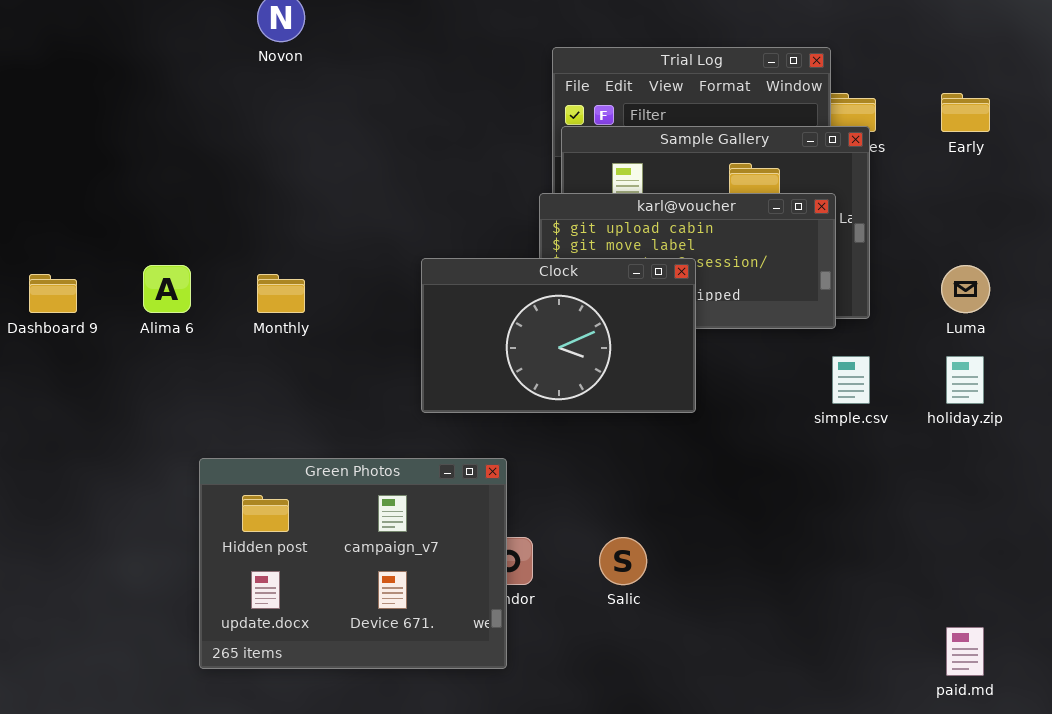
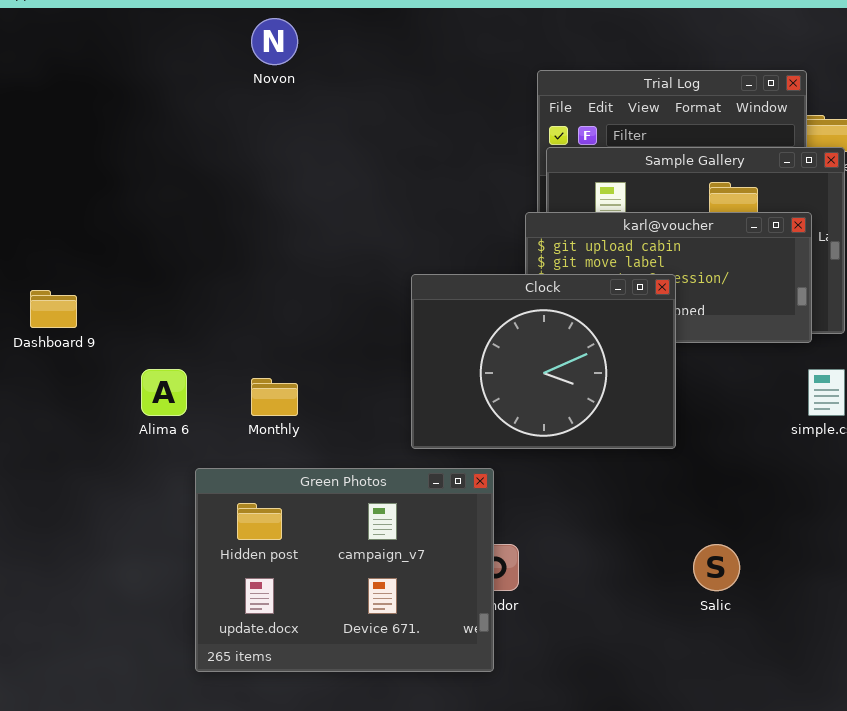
Clock: [421,258,696,413] -> [411,274,676,449], resized
Alima 6: [143,265,191,313] -> [141,369,187,416], moved
Monthly: [257,274,305,313] -> [251,378,298,416], moved
Salic: [599,537,647,585] -> [693,544,740,591], moved

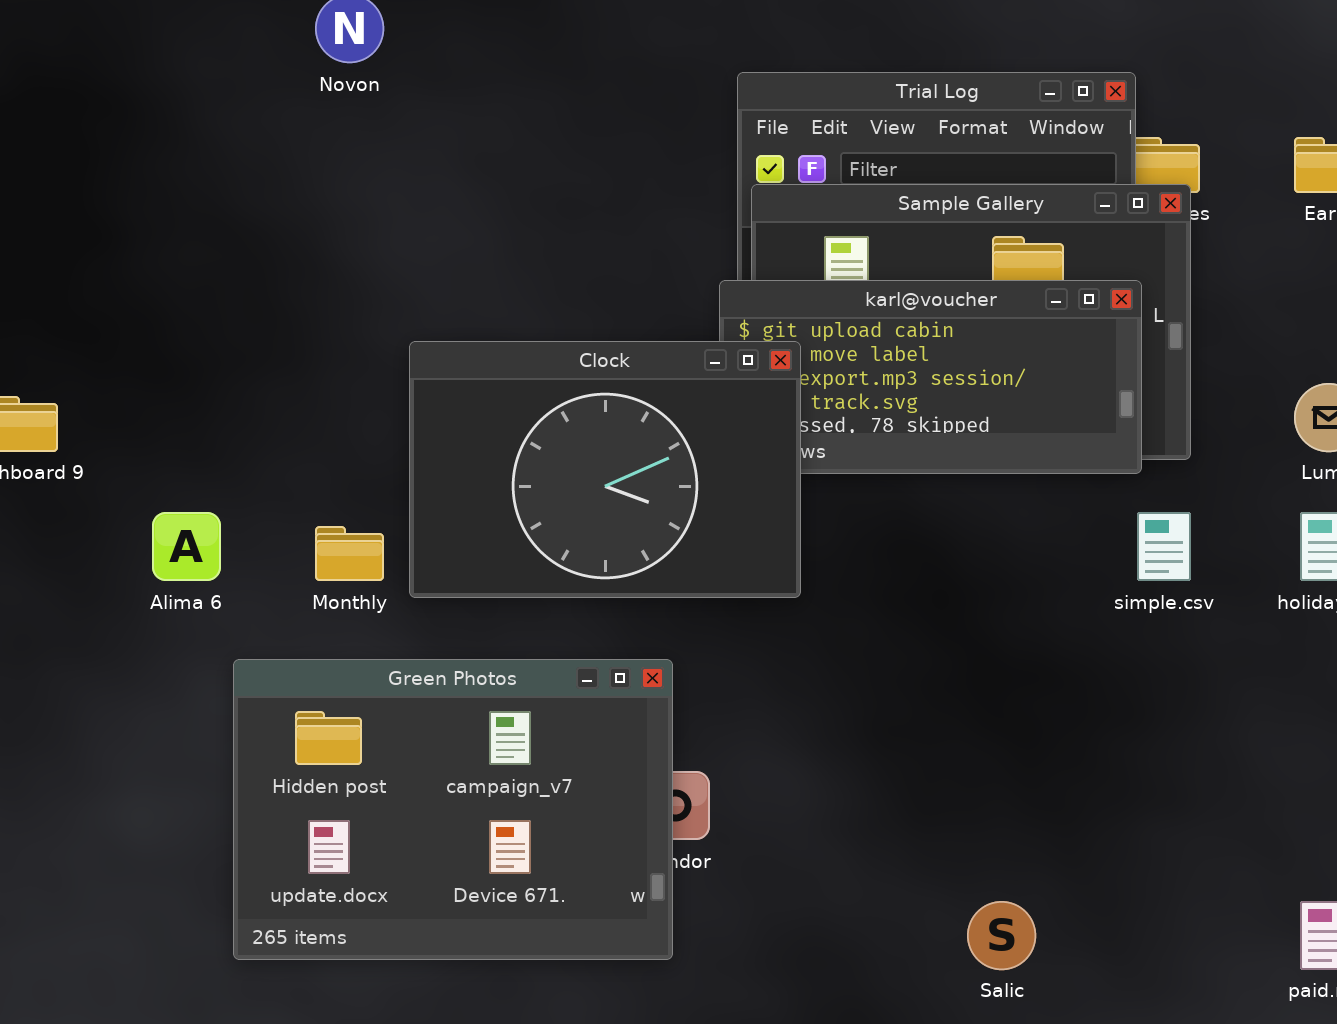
Clock: [411,274,676,449] -> [409,341,801,598], moved
Salic: [693,544,740,591] -> [967,901,1036,970], moved

